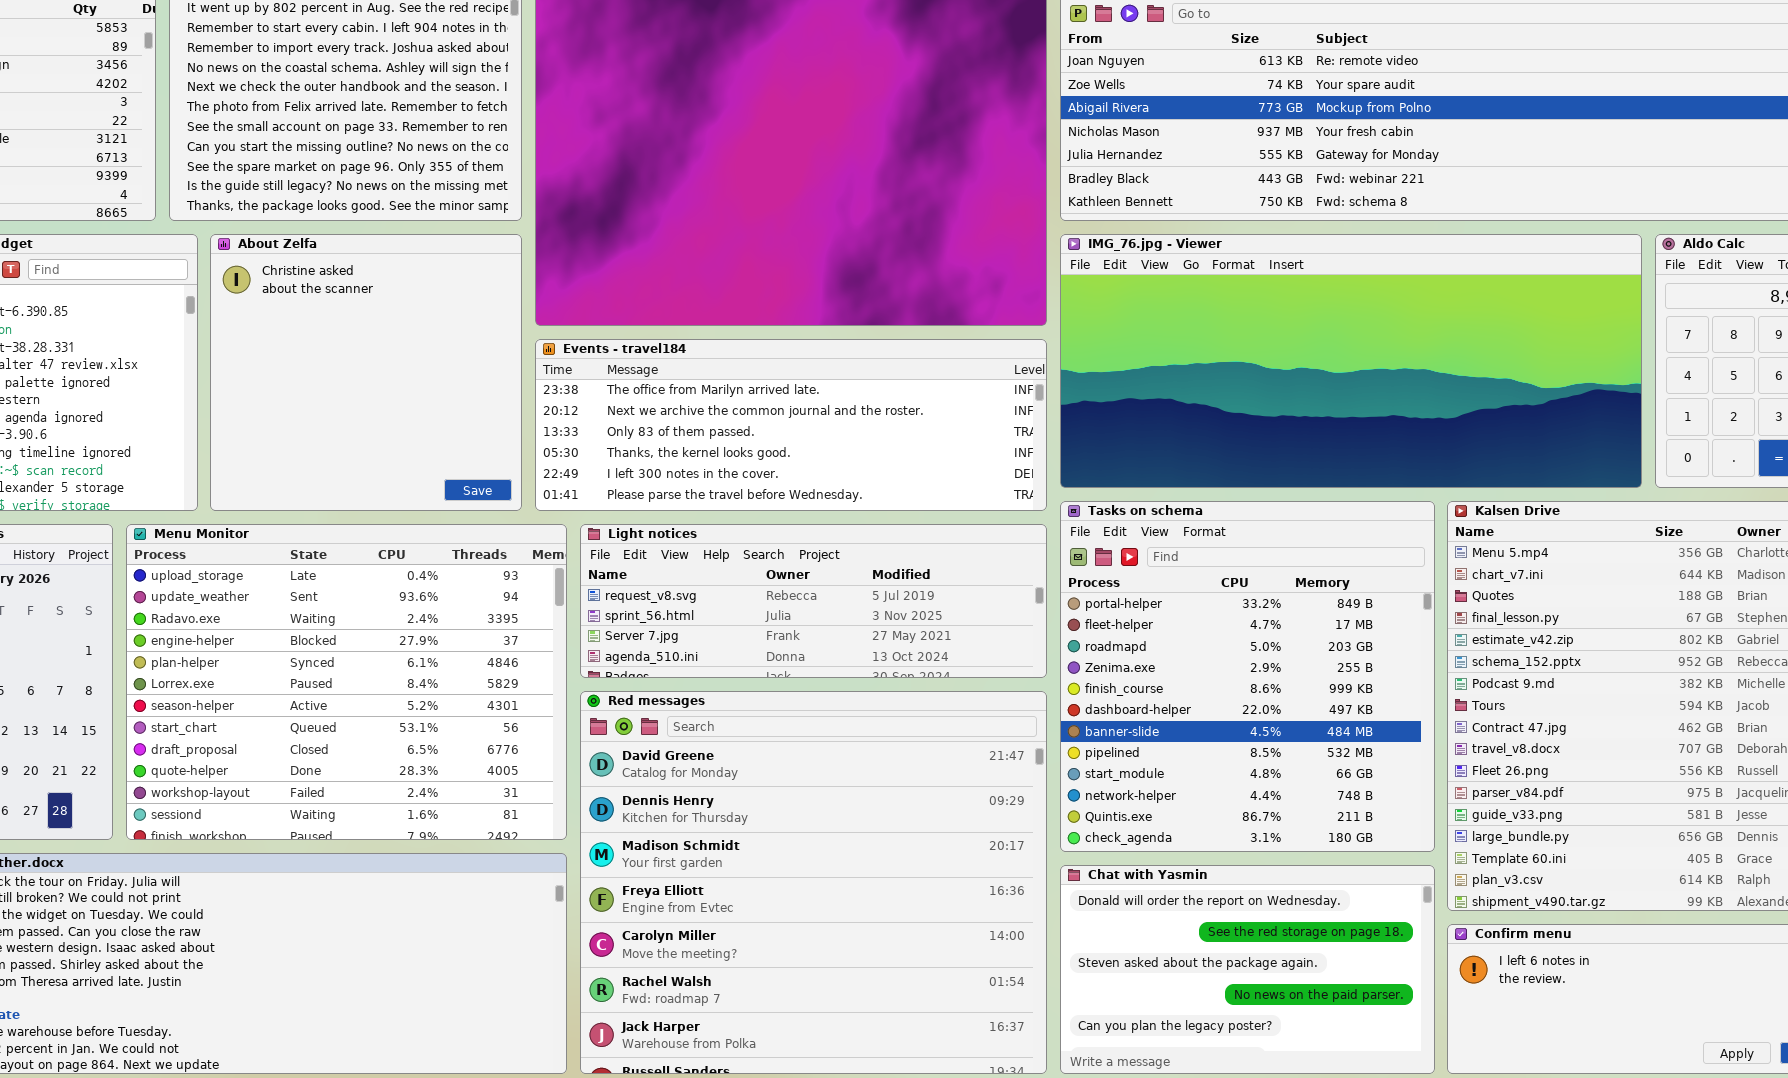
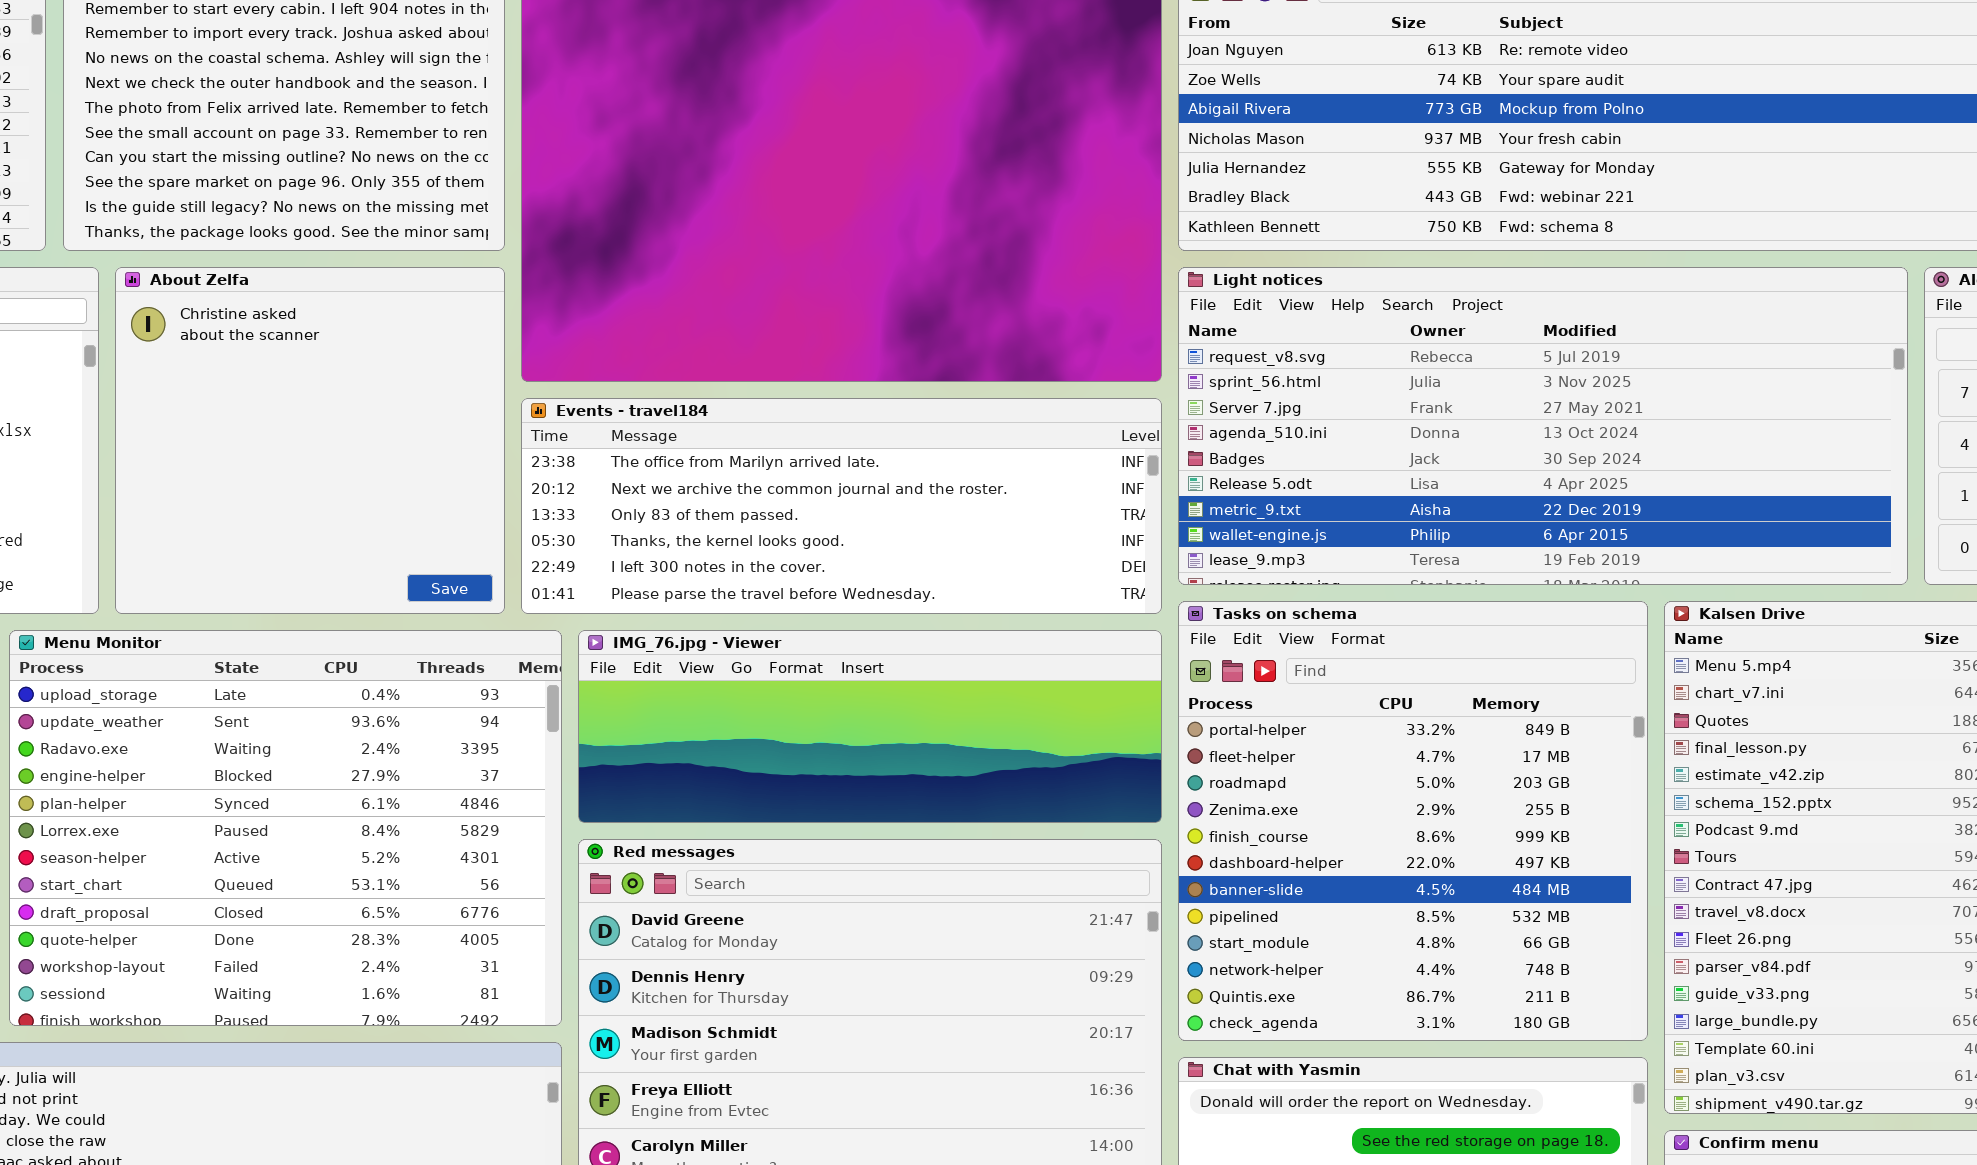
IMG_76.jpg - Viewer: [1060,234,1642,488] -> [578,630,1162,823], moved, resized
Light notices: [580,524,1047,678] -> [1178,267,1908,585], moved, resized

